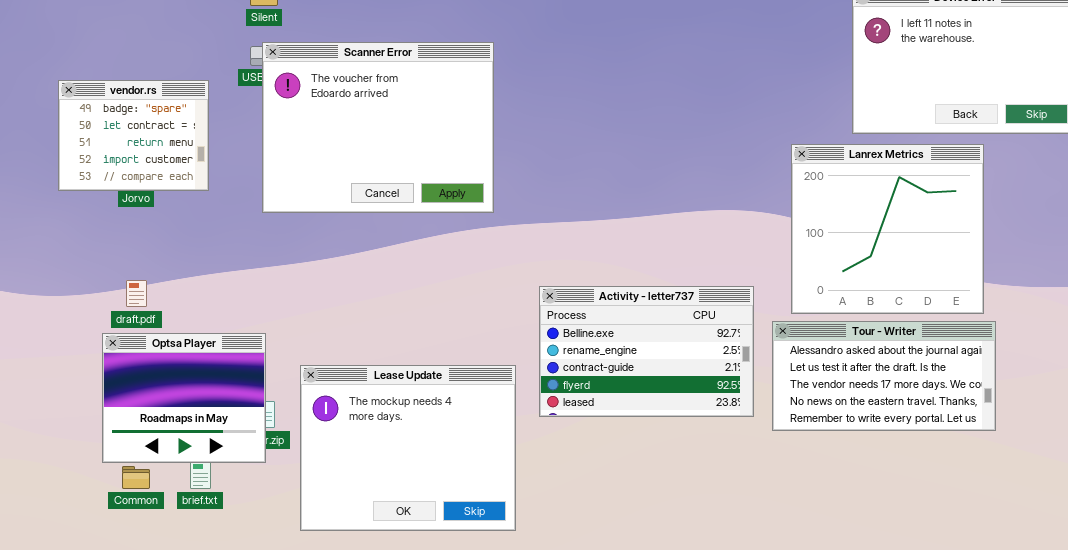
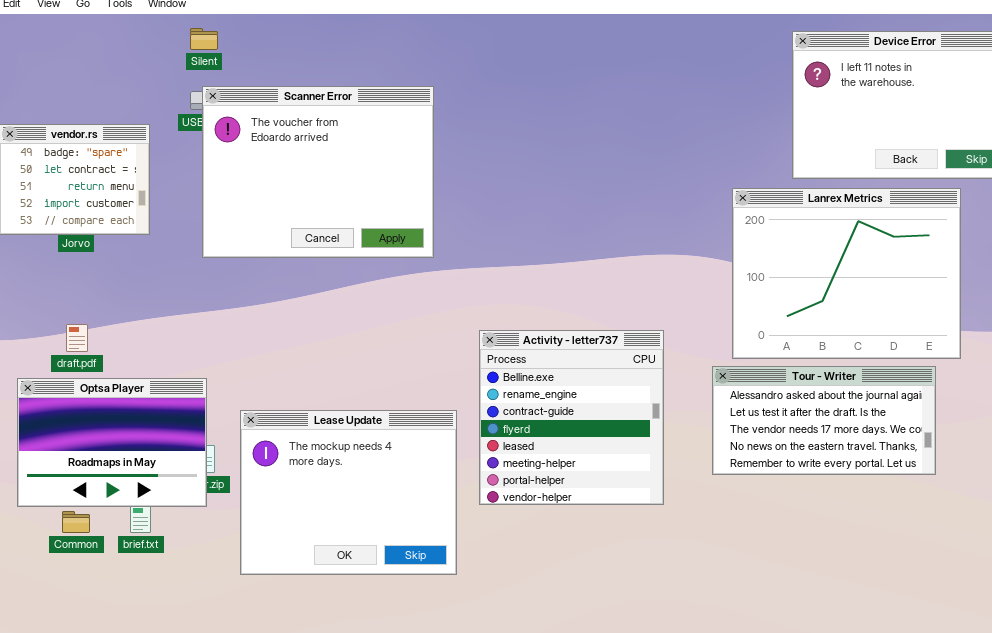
Lanrex Metrics: [791,144,984,314] -> [732,188,961,359], resized
Activity - letter737: [539,286,754,417] -> [479,330,664,505], resized
Optsa Player: [102,333,266,463] -> [17,378,207,507], resized

